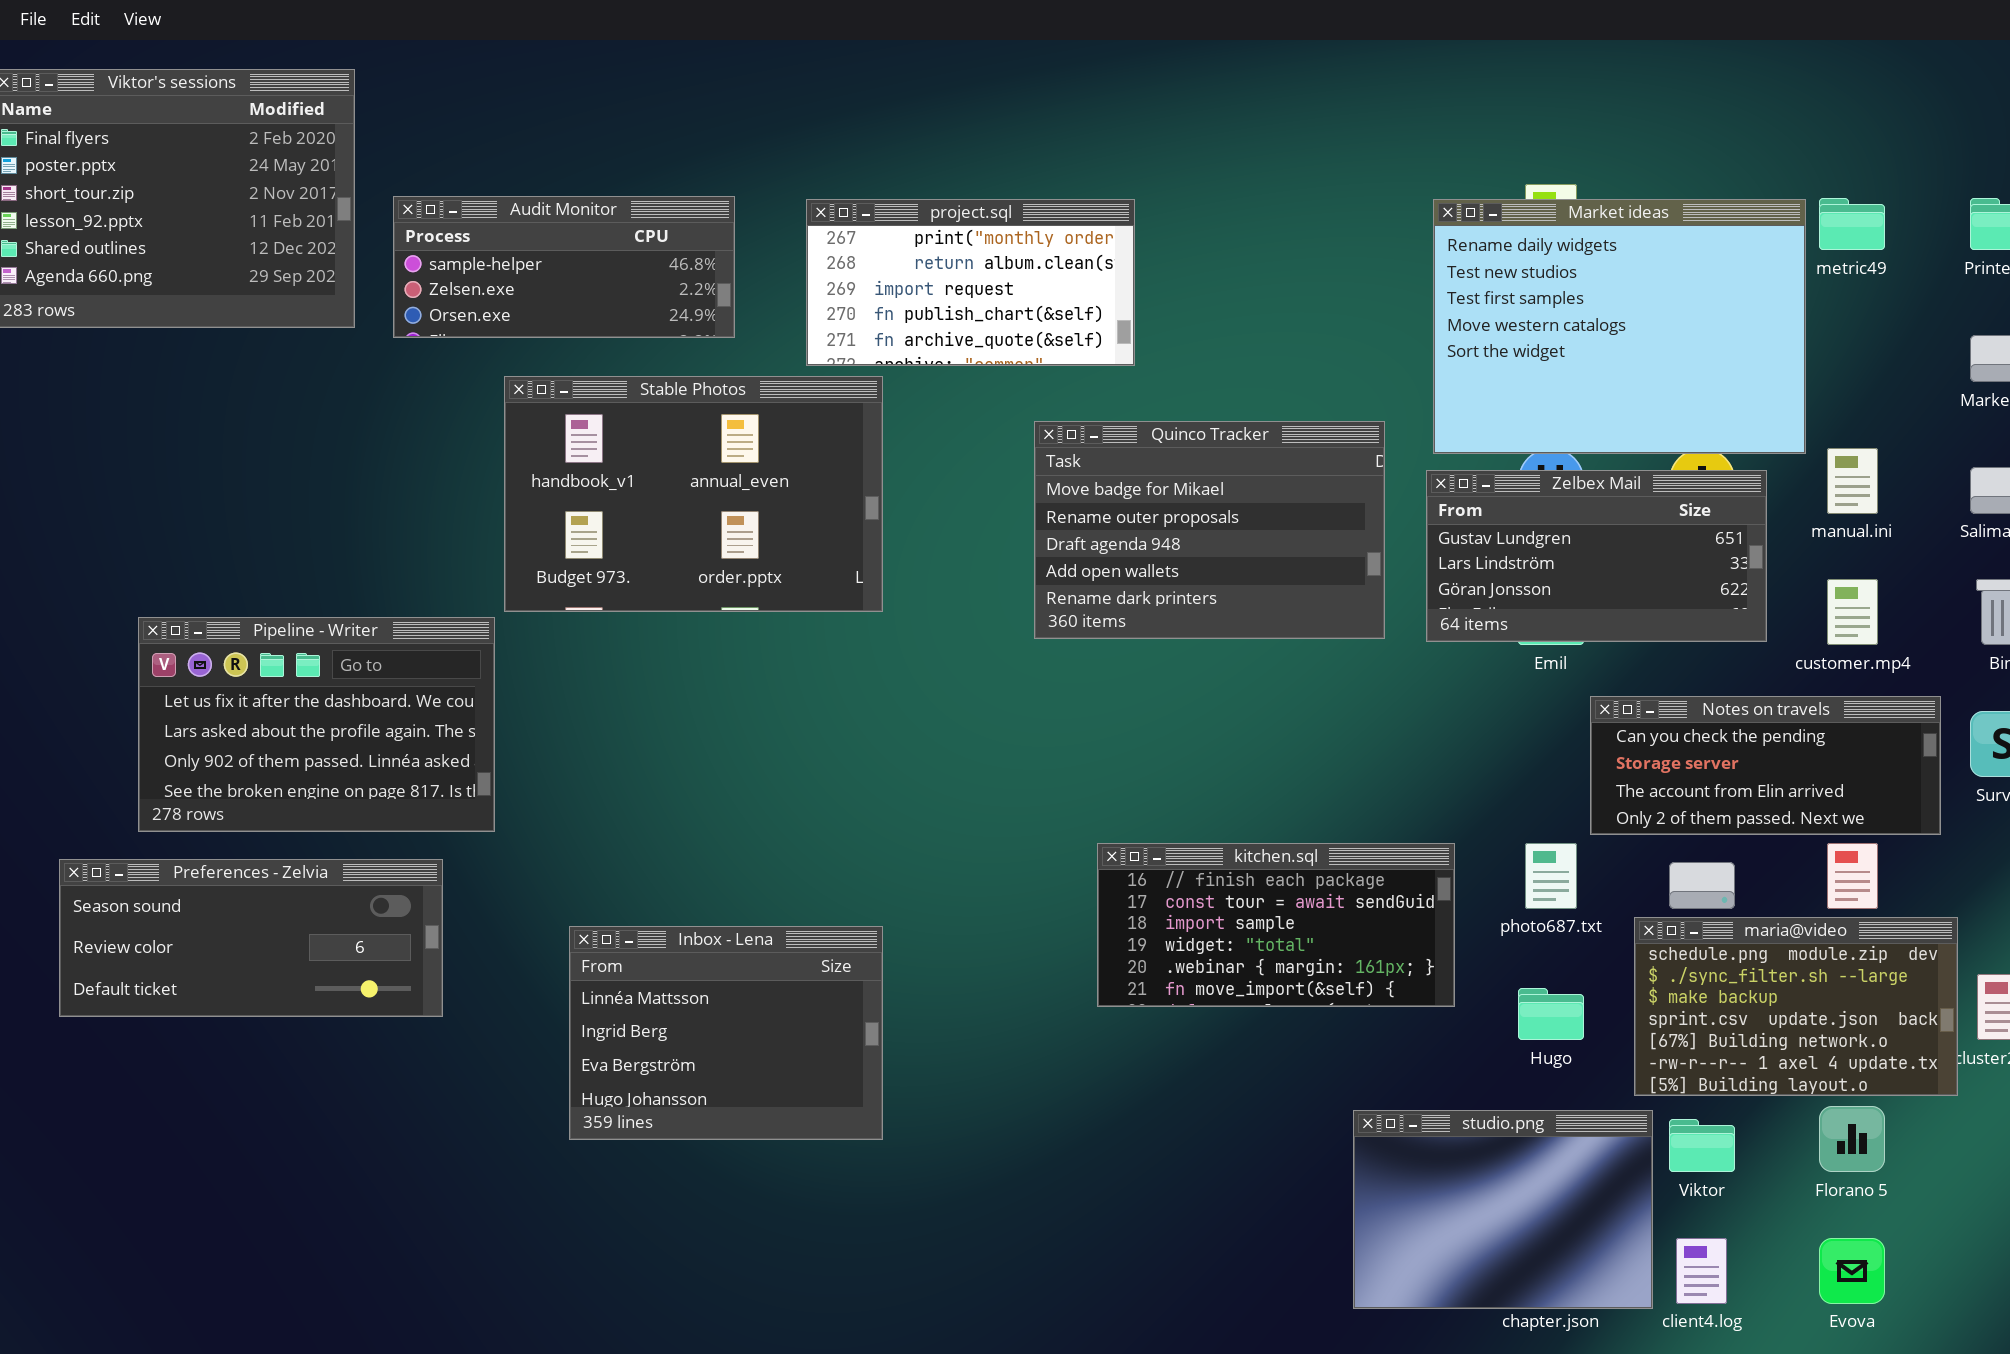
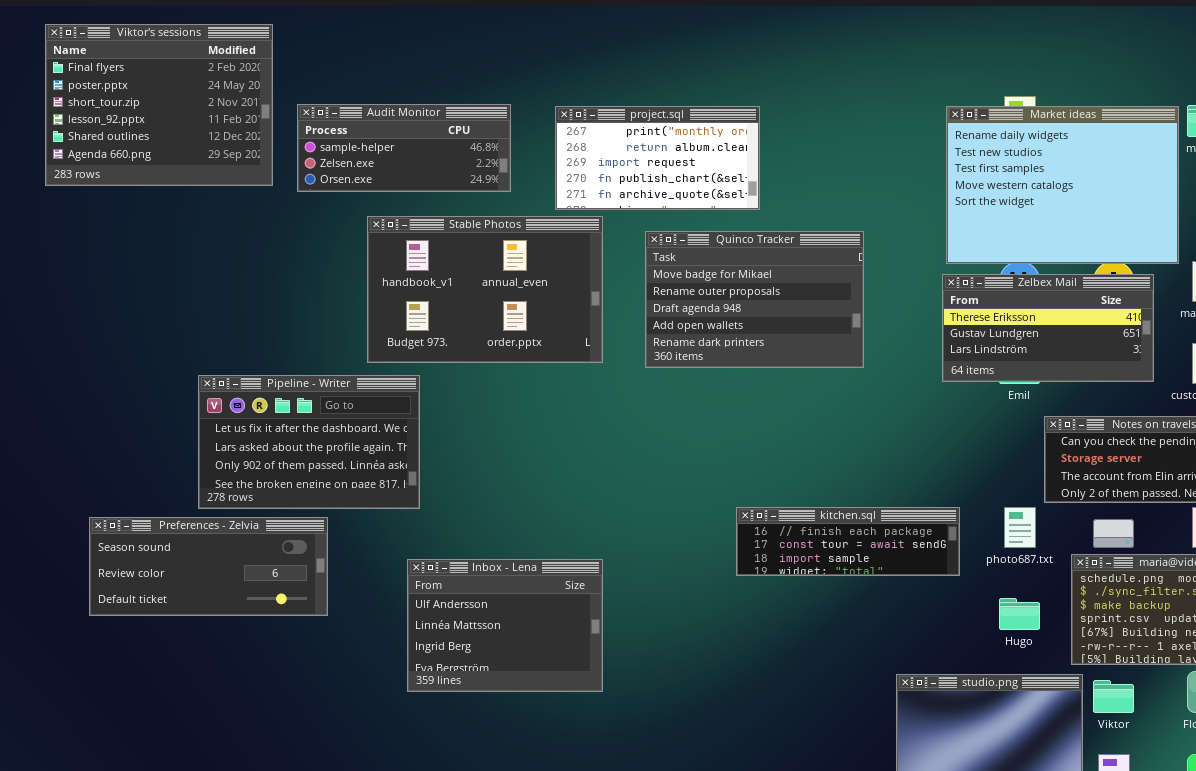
Quinco Tracker: [1034,421,1385,639] -> [645,231,864,368], moved
Zelbex Mail: [1426,470,1767,642] -> [942,274,1154,382], scrolled up 1 row
Pipeline - Writer: [138,617,495,832] -> [198,375,420,509], moved
kitchen.sql: [1097,843,1455,1007] -> [736,507,960,576], resized
Inbox - Lena: [569,926,883,1140] -> [407,559,603,692], scrolled up 1 row

